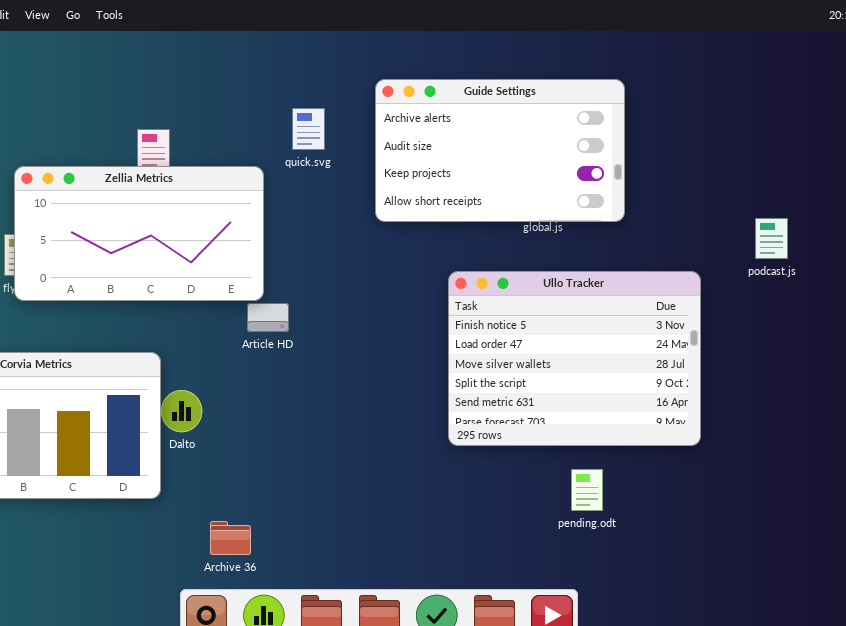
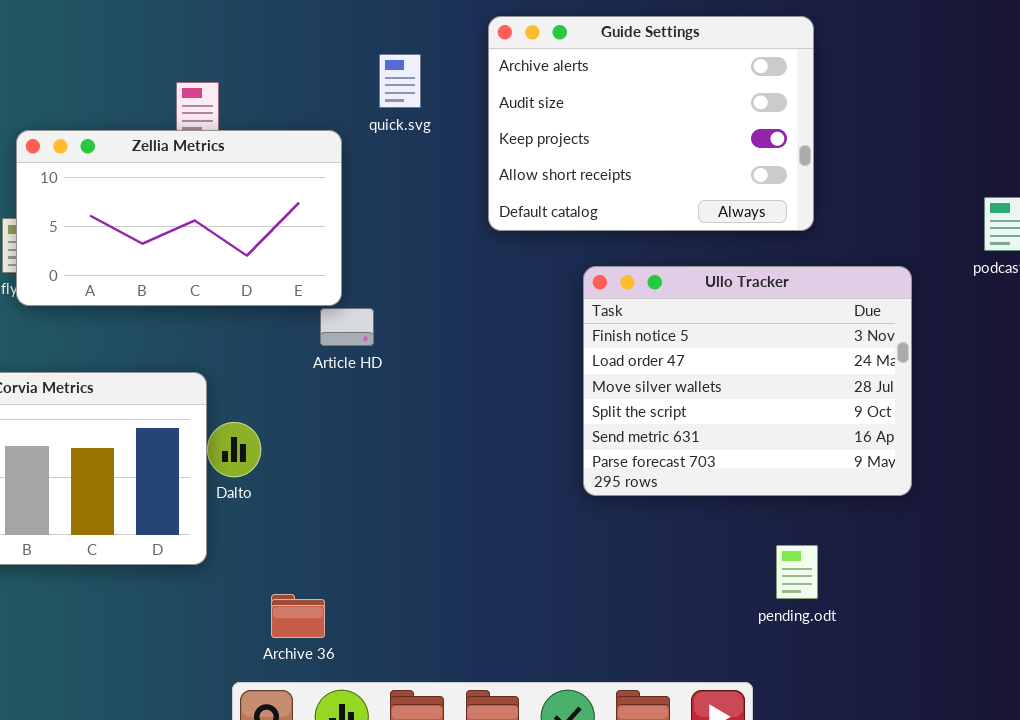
Guide Settings: [375,79,625,222] -> [488,16,814,231], resized
pending.odt: [571,469,603,511] -> [776,545,818,599], moved

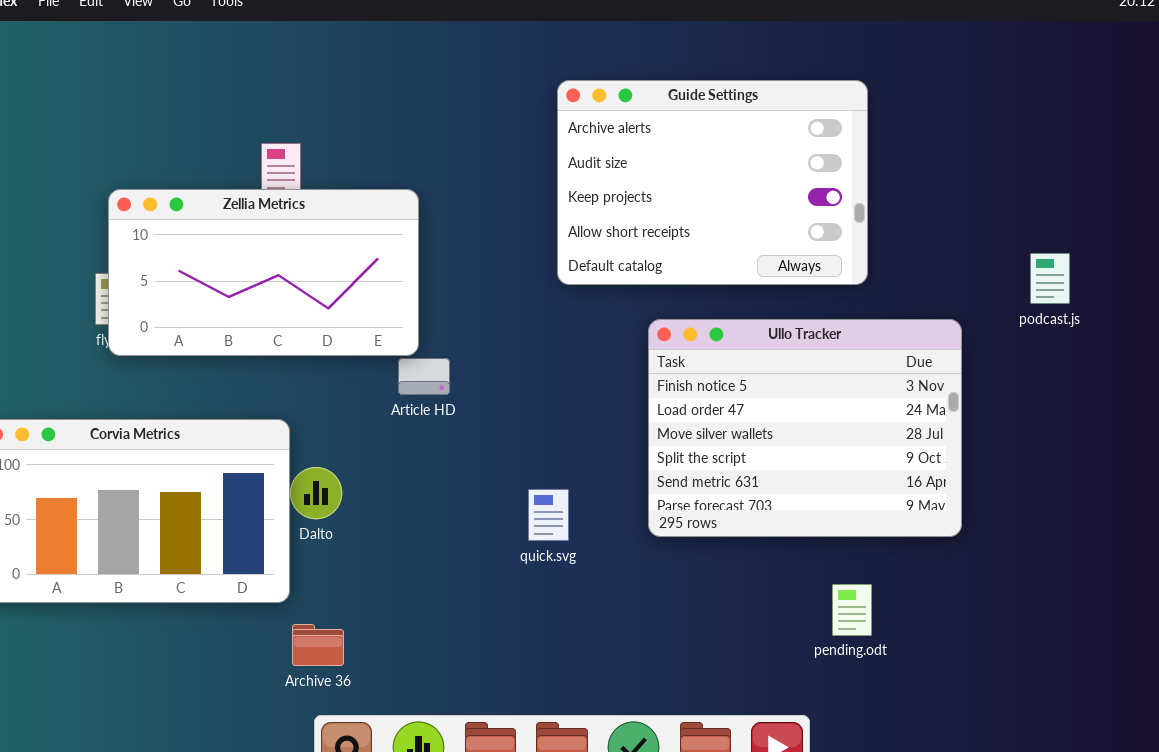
quick.svg: [379,54,421,108] -> [528,489,569,541], moved
Archive 36: [271,594,325,638] -> [292,624,344,666], moved

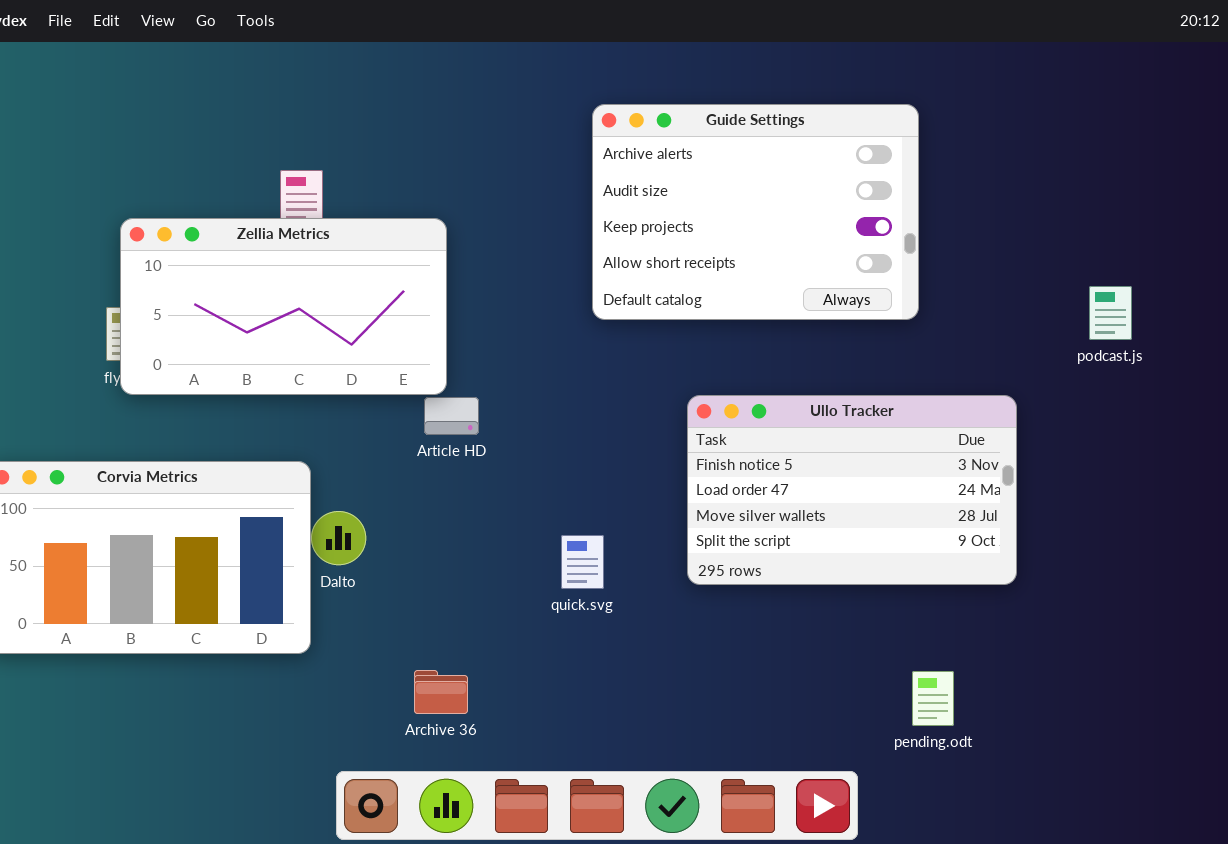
Ullo Tracker: [648,319,962,537] -> [687,395,1017,585], resized
pending.odt: [832,584,872,636] -> [912,671,954,726], moved
Archive 36: [292,624,344,666] -> [414,670,468,714], moved

